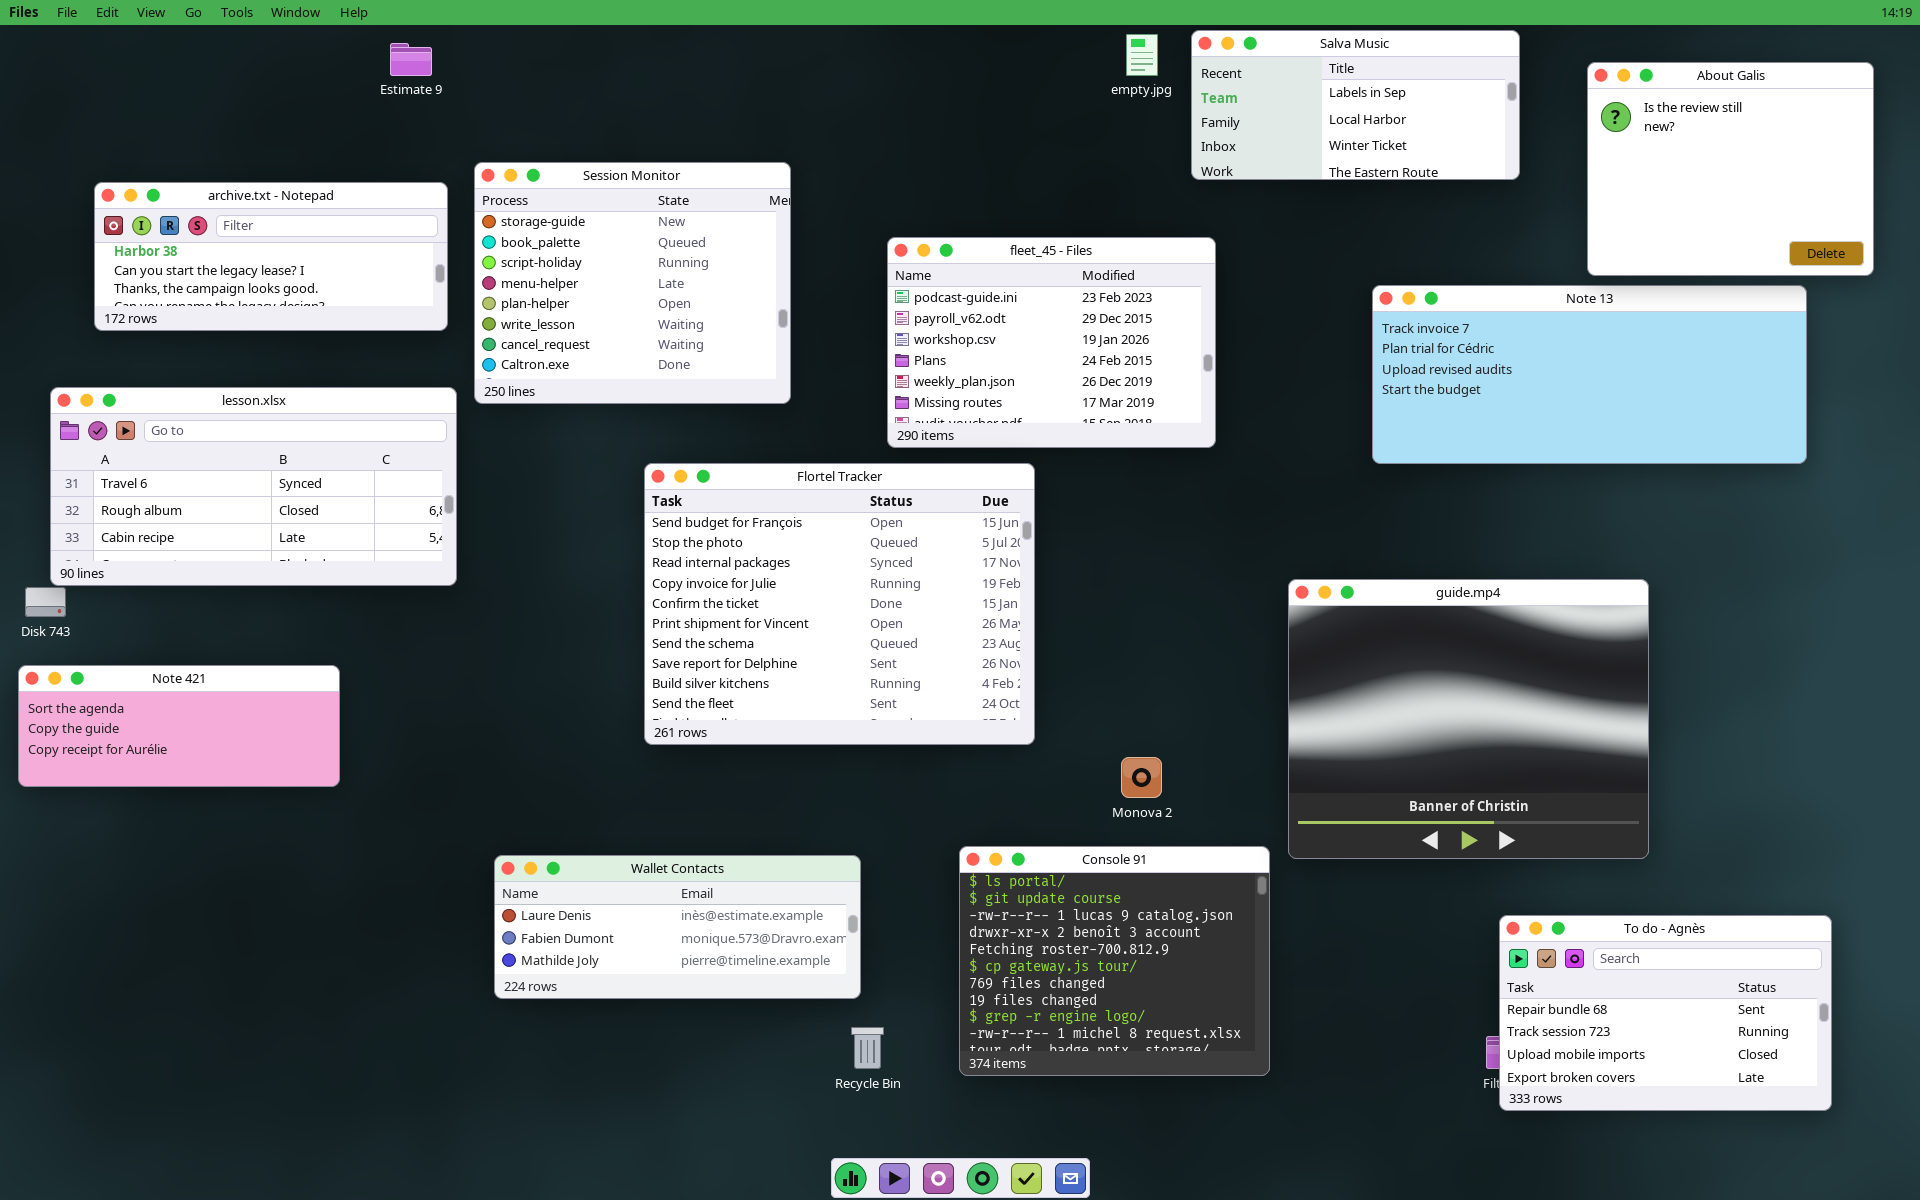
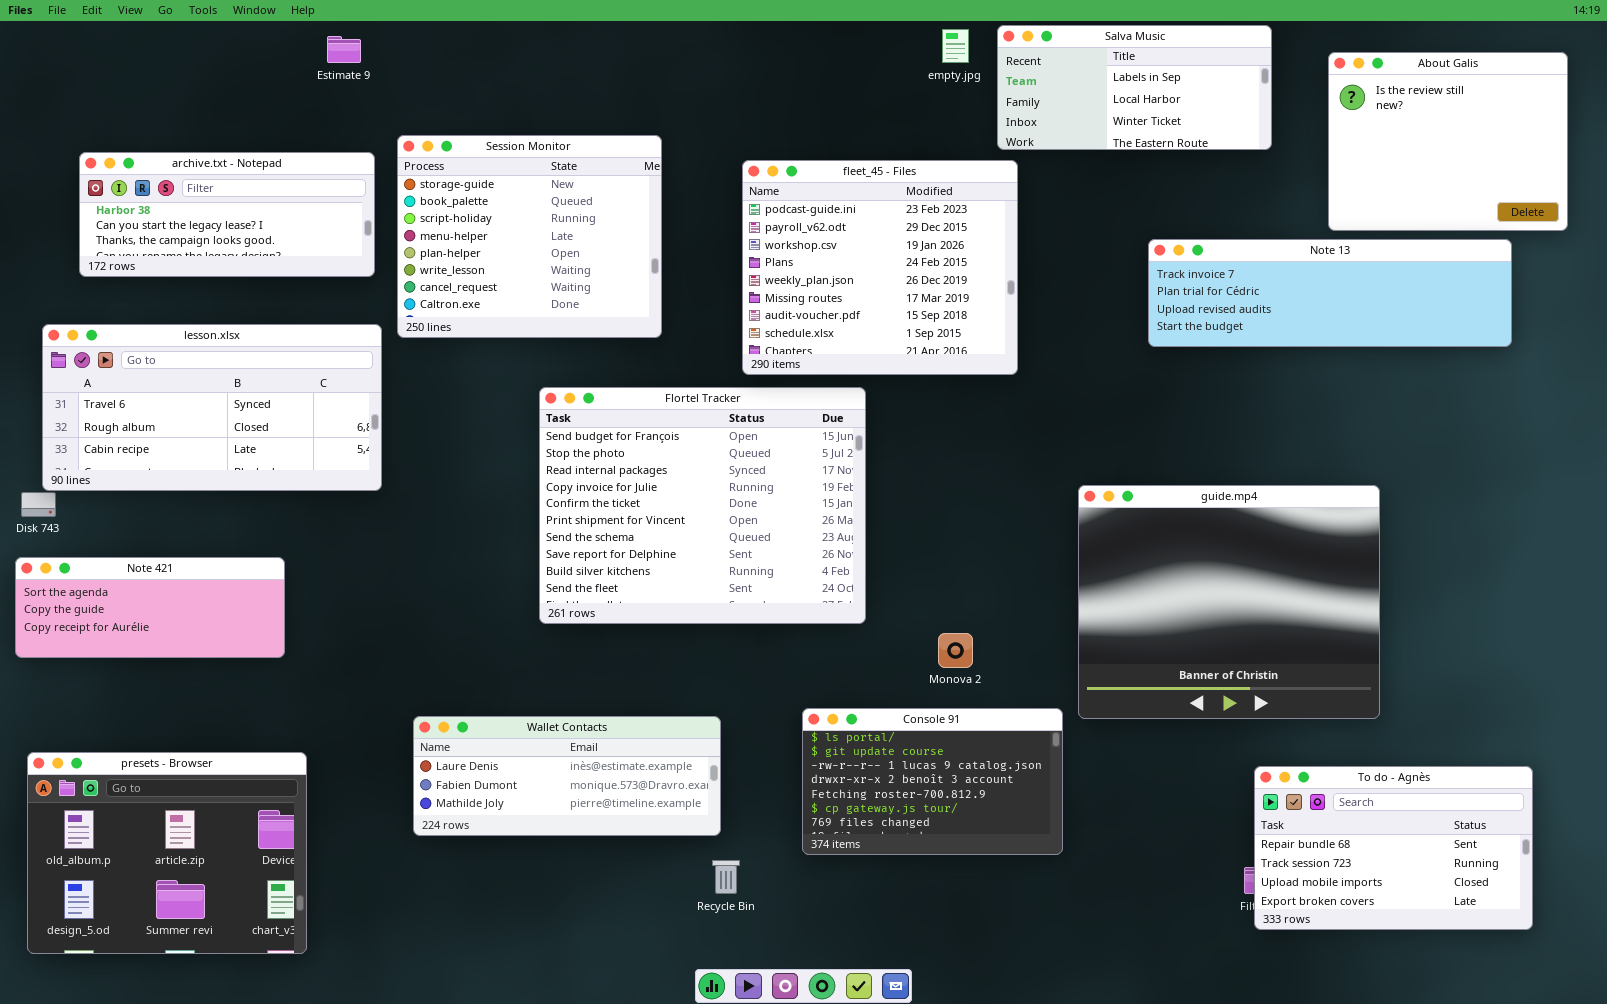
fleet_45 - Files: [887,237,1216,448] -> [742,160,1018,375], resized
Note 13: [1372,285,1807,464] -> [1148,239,1512,347], resized
Console 91: [959,846,1270,1076] -> [802,708,1063,855], resized
presets - Browser: none -> [27,752,307,954], opened

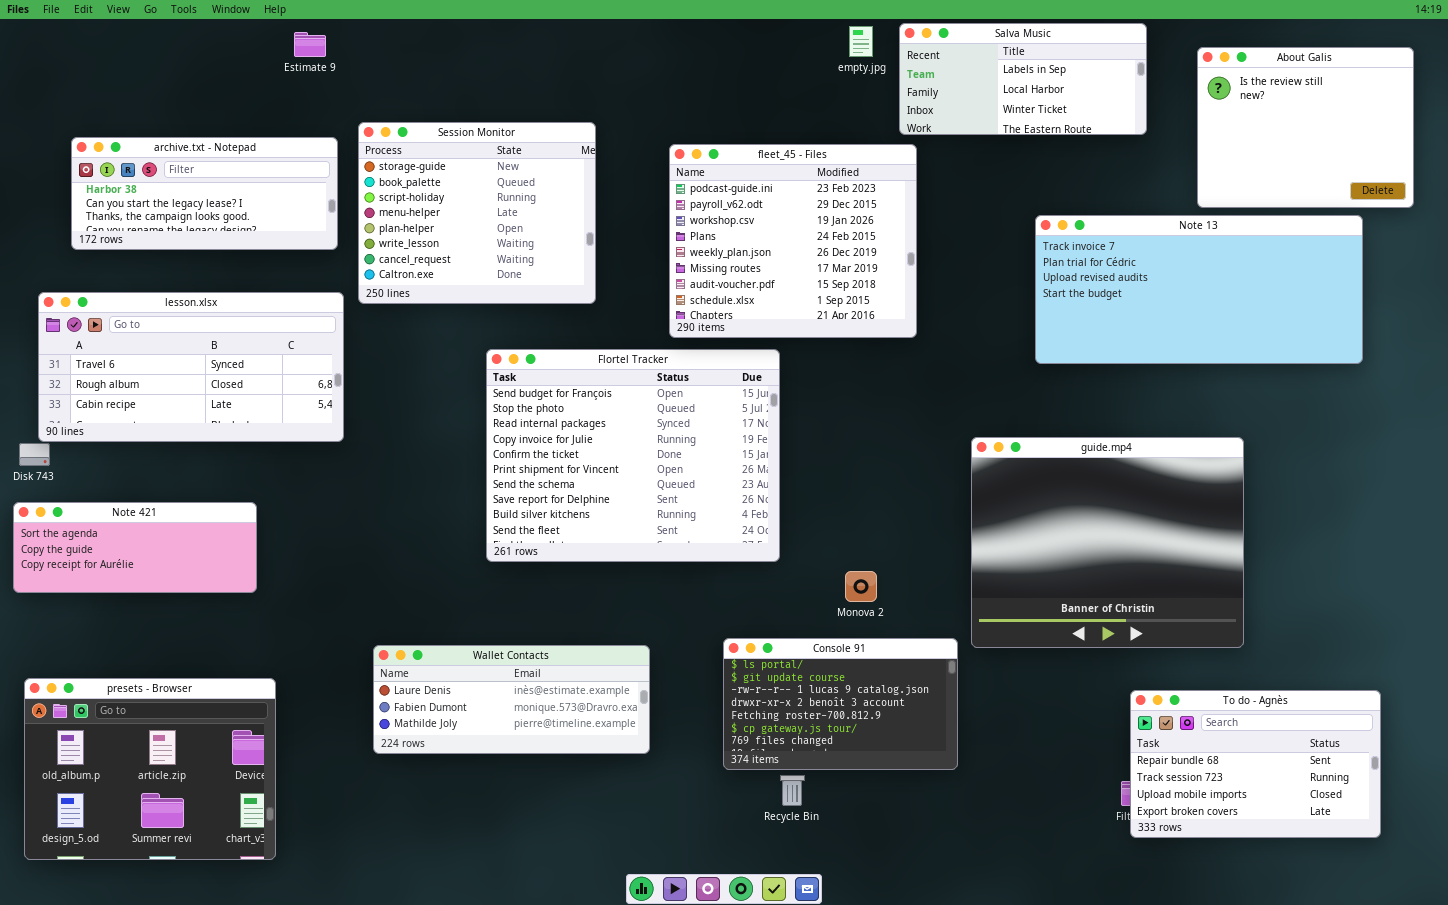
Note 13: [1148,239,1512,347] -> [1035,215,1363,364], resized
Recycle Bin: [712,860,740,894] -> [780,775,805,806], moved

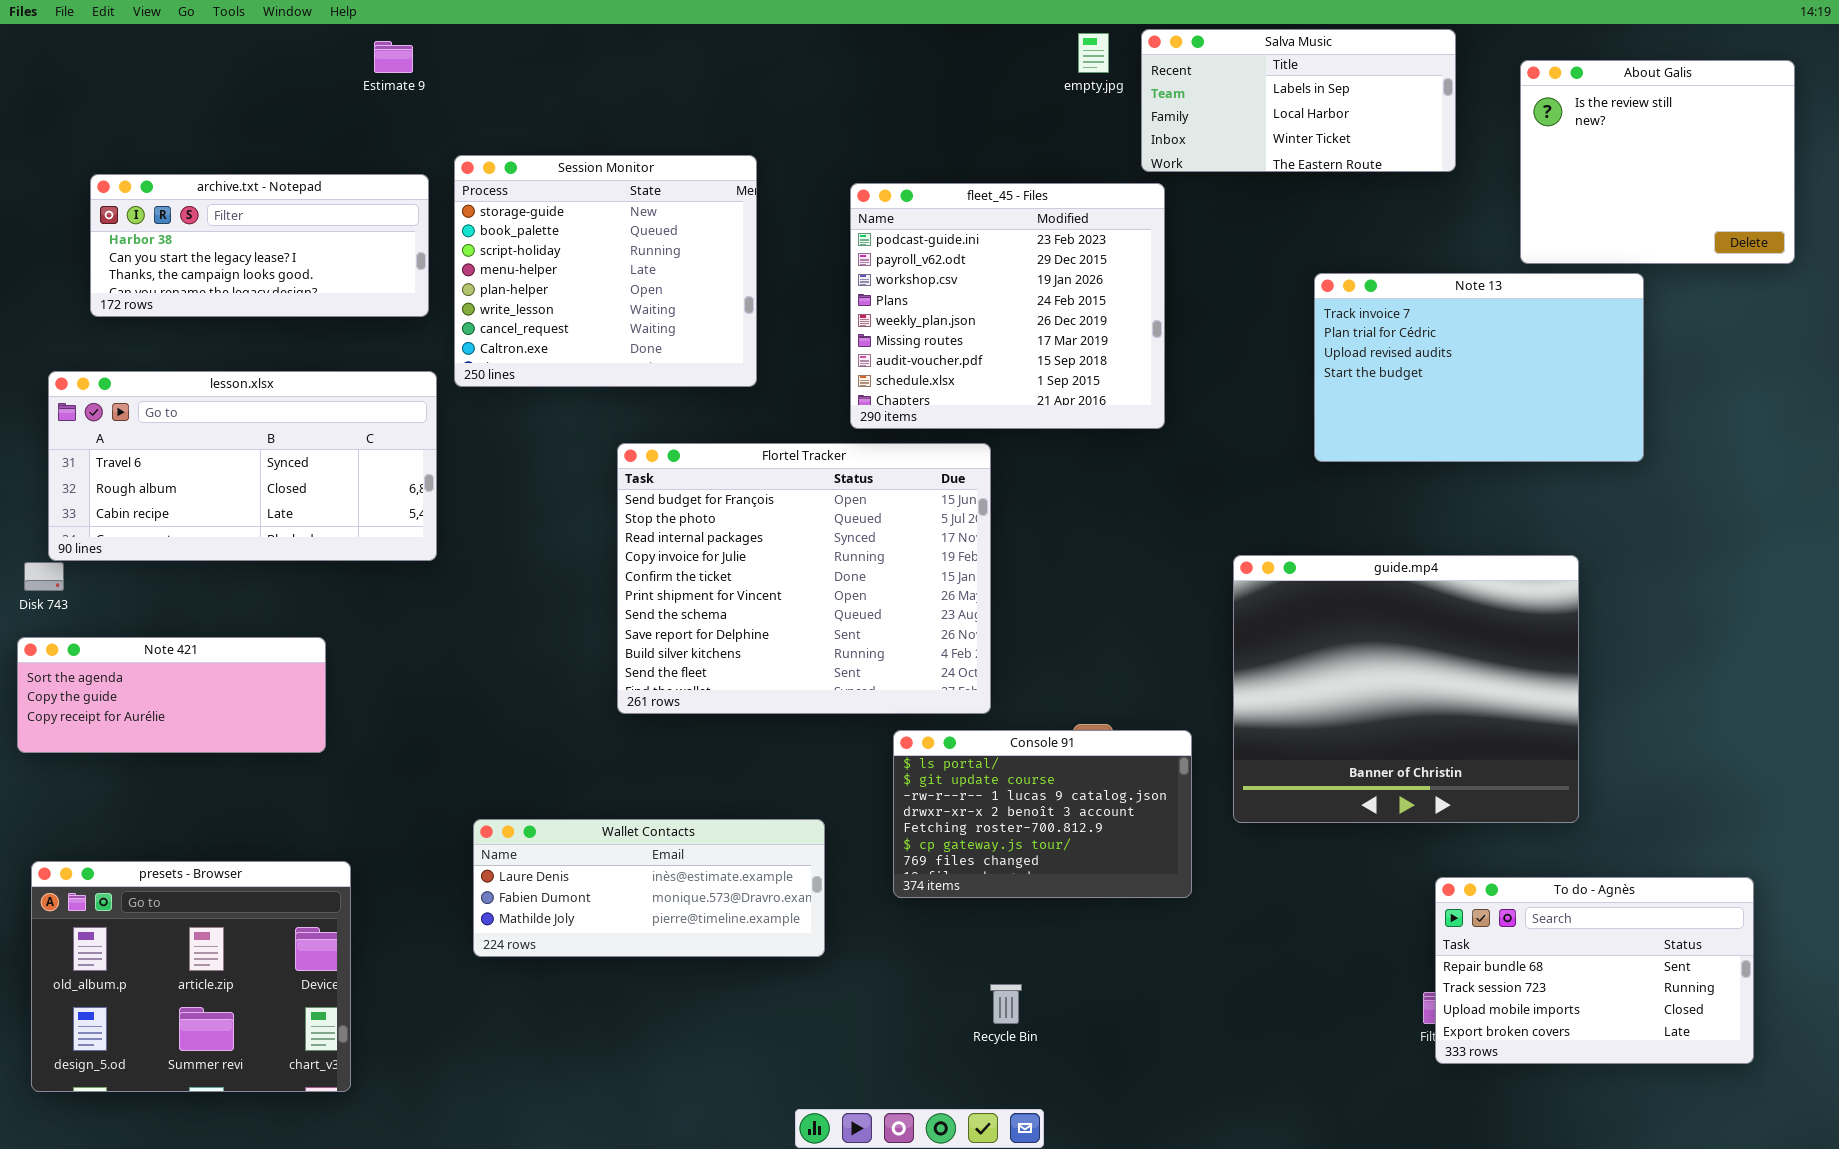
Note 13: [1035,215,1363,364] -> [1314,273,1644,462], resized
Console 91: [723,638,958,770] -> [893,730,1192,898], moved

